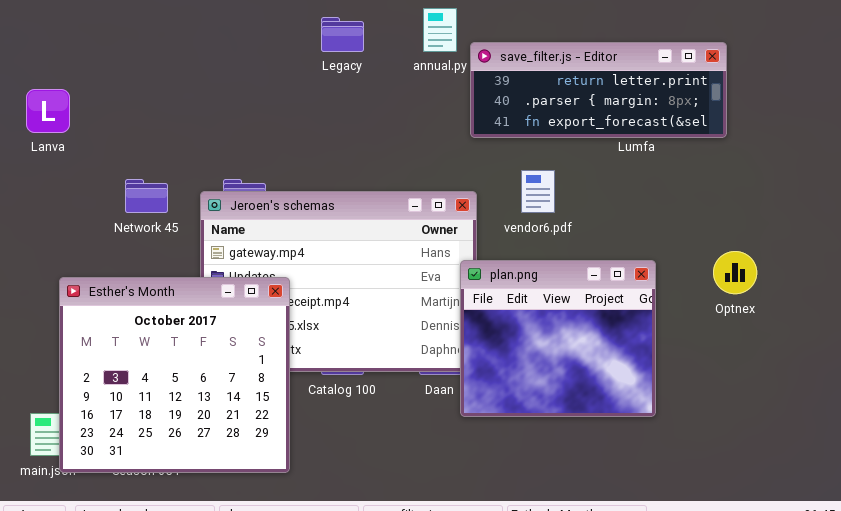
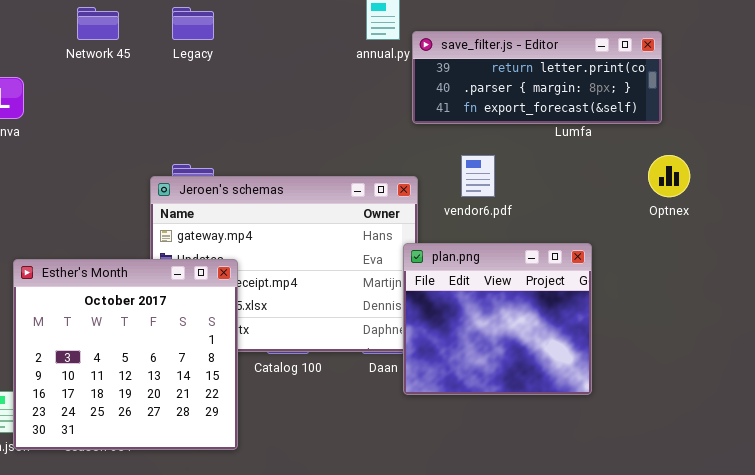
Legacy: [321,17,364,52] -> [172,7,214,40], moved
Network 45: [125,179,168,213] -> [77,7,119,40], moved
Optnex: [713,251,757,294] -> [648,155,690,197], moved

